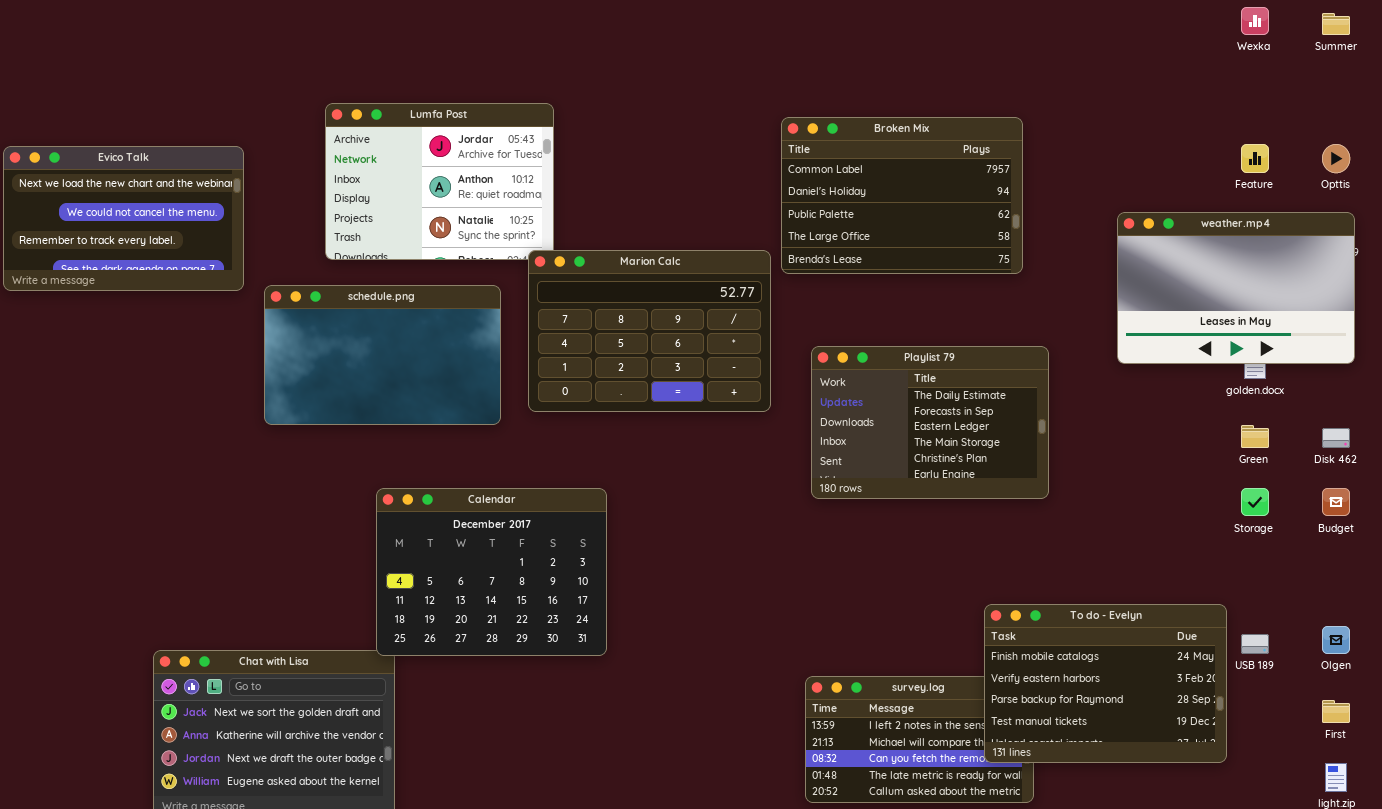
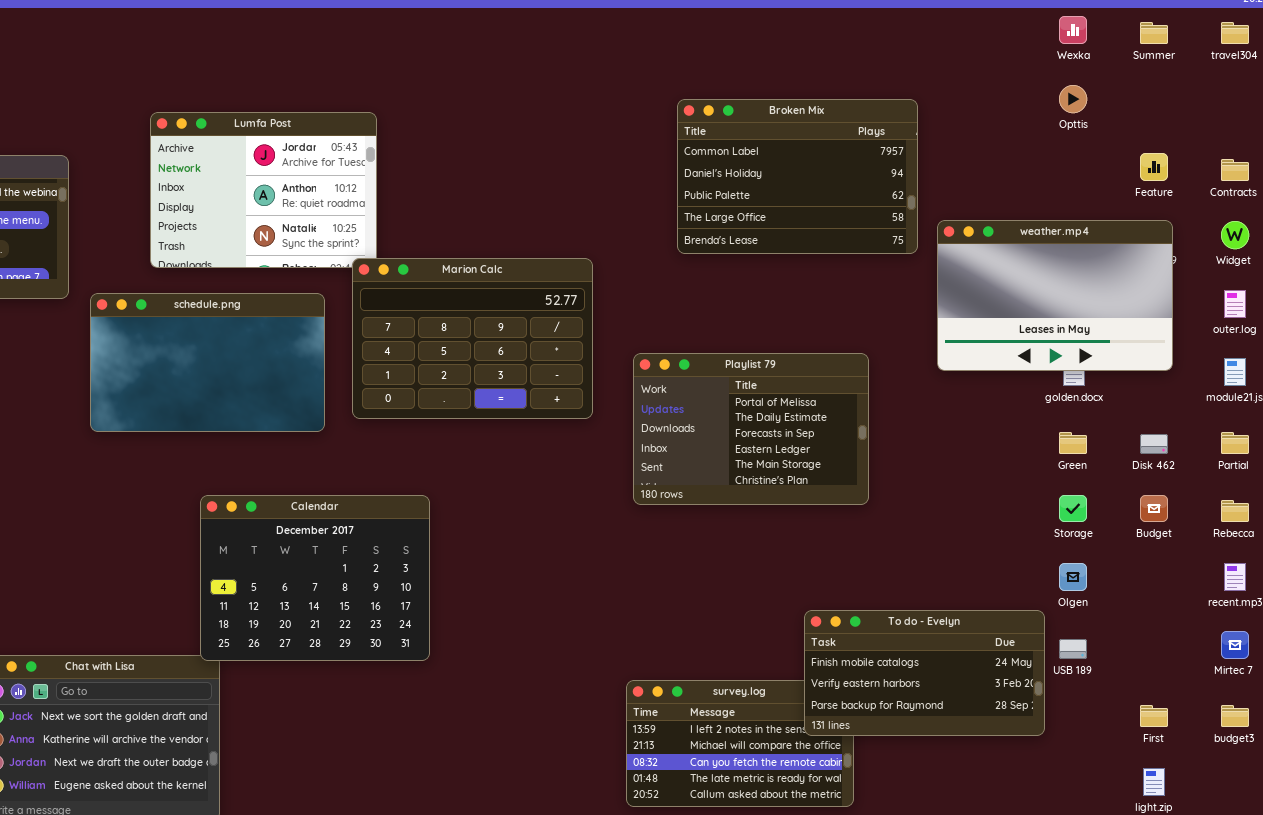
Broken Mix: [781,117,1023,274] -> [677,99,918,254], moved
Feature: [1241,144,1269,173] -> [1140,153,1168,181], moved
Opttis: [1322,144,1350,173] -> [1059,85,1087,113], moved
Playlist 79: [811,346,1049,499] -> [633,353,869,505], scrolled up 1 row
To do - Evelyn: [984,604,1227,763] -> [804,610,1045,736], resized
Olgen: [1322,626,1350,654] -> [1059,563,1087,591], moved

